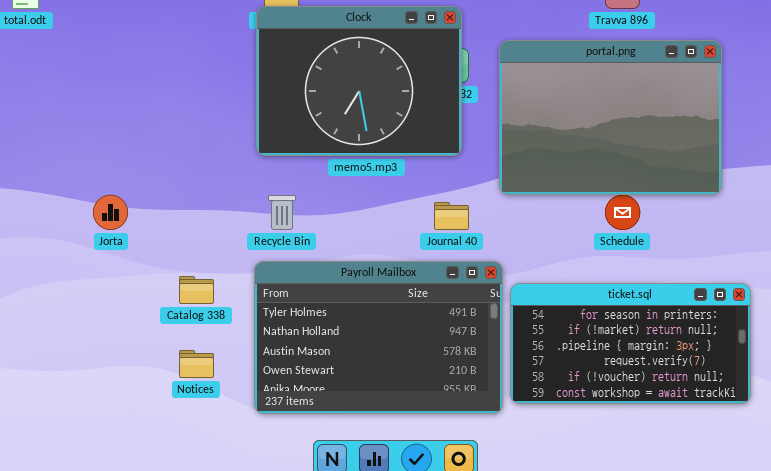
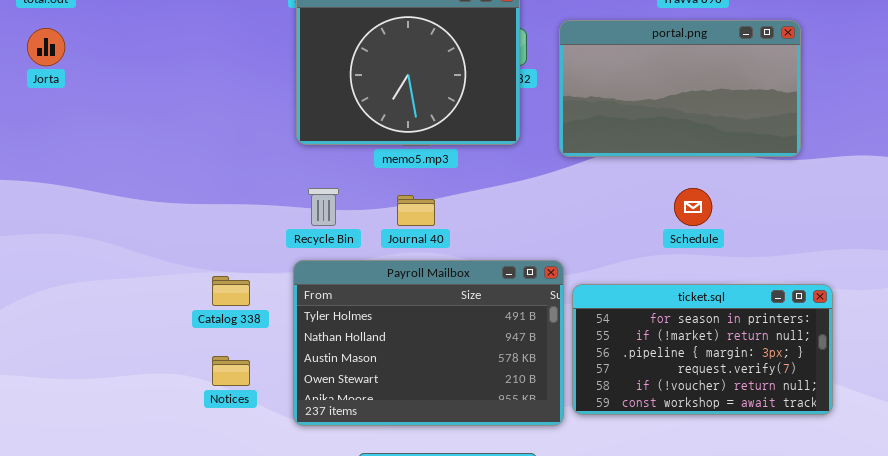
portal.png: [499,40,722,195] -> [559,20,801,157], resized
Jorta: [93,195,128,230] -> [27,28,65,66], moved
Journal 40: [434,202,469,230] -> [397,195,435,226], moved

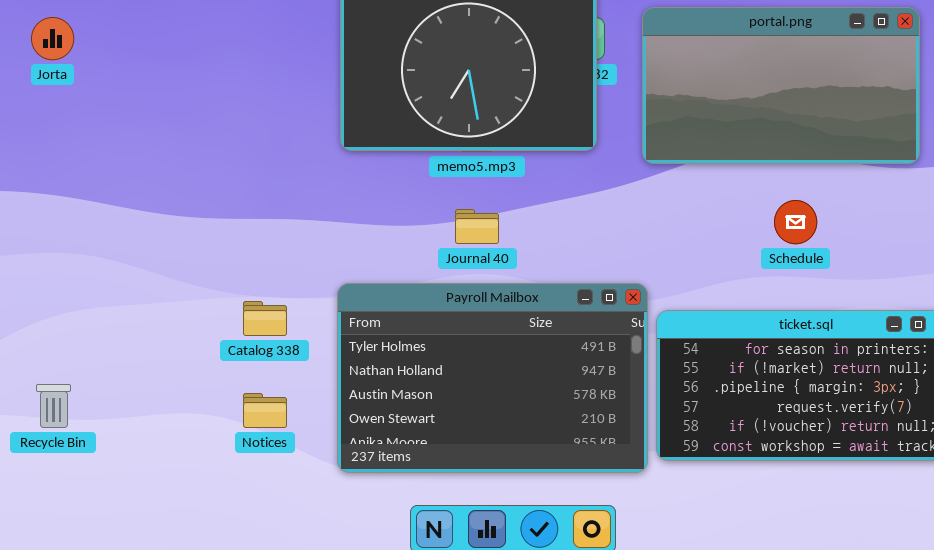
Recycle Bin: [308,188,339,226] -> [36,384,71,428], moved

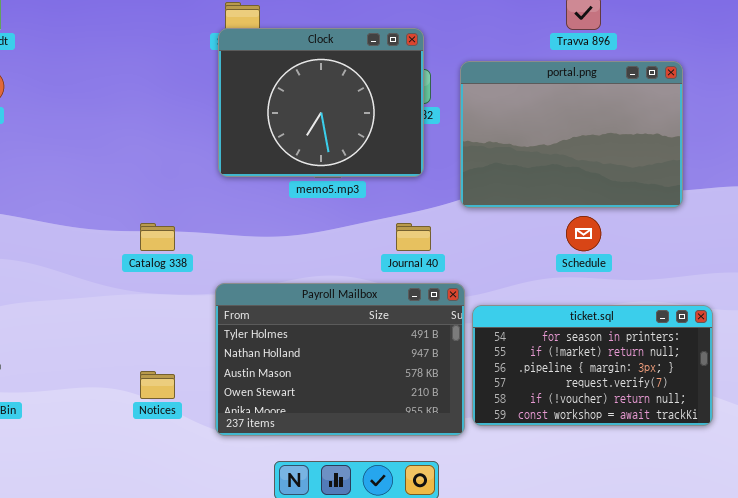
portal.png: [642,7,920,164] -> [460,61,683,208], resized
Journal 40: [455,209,499,244] -> [396,223,431,251], moved
Catalog 338: [243,301,287,336] -> [140,223,175,251], moved

